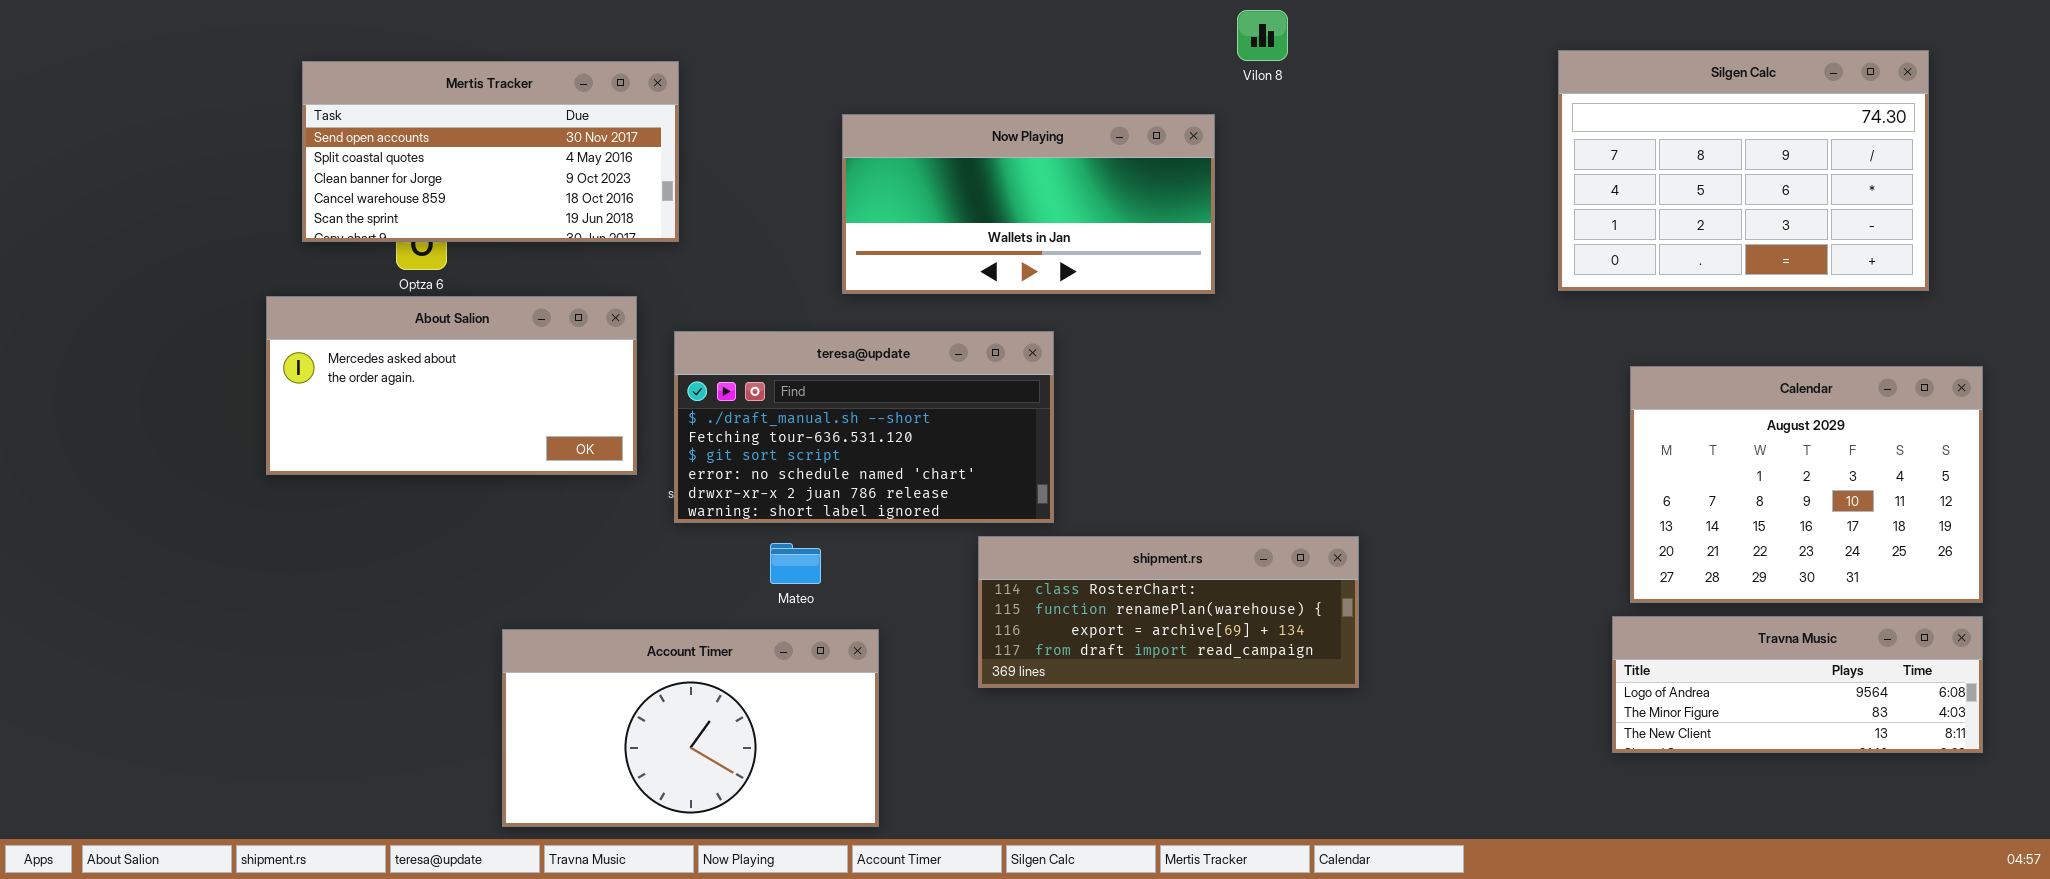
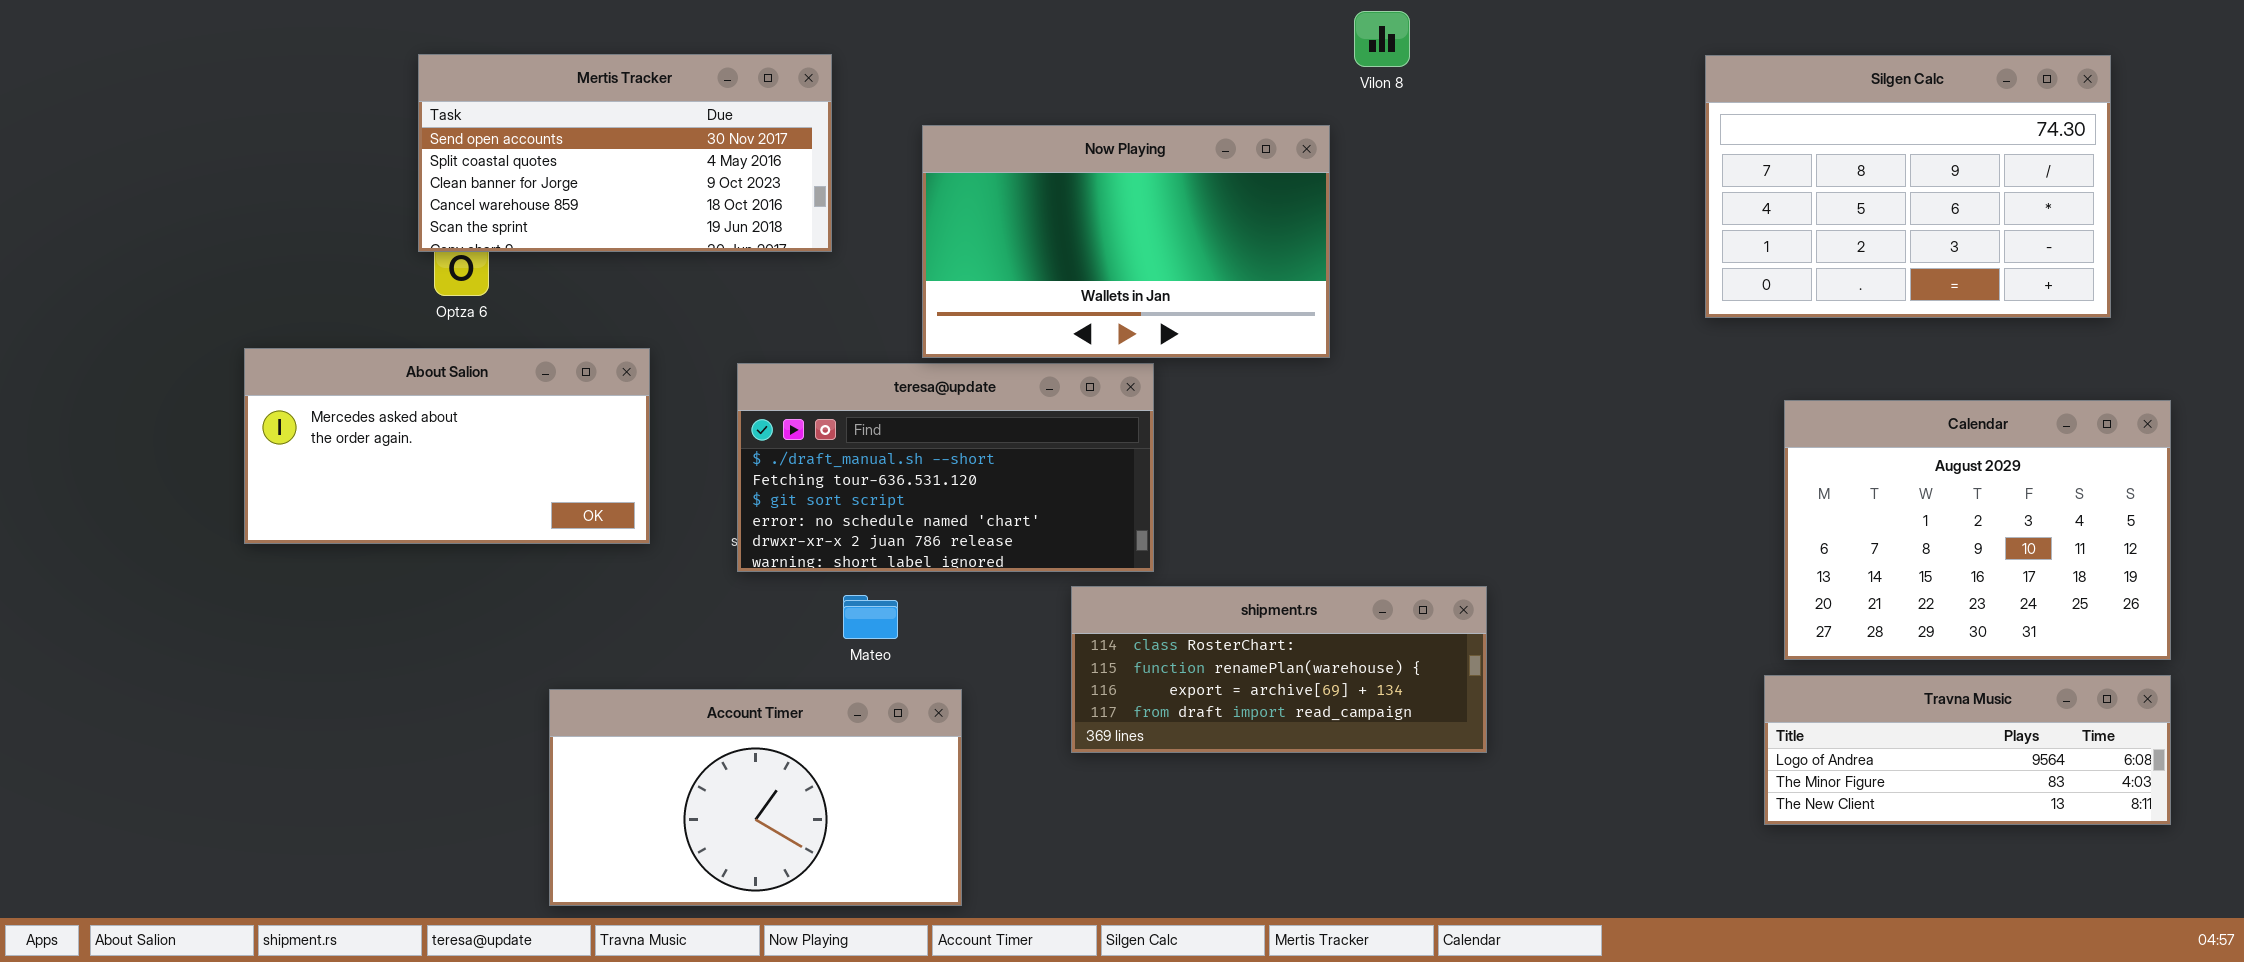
Mertis Tracker: [302,61,679,242] -> [418,54,832,252], moved
Now Playing: [842,114,1215,294] -> [922,125,1330,358], resized
About Salion: [266,296,637,475] -> [244,348,650,544], moved

